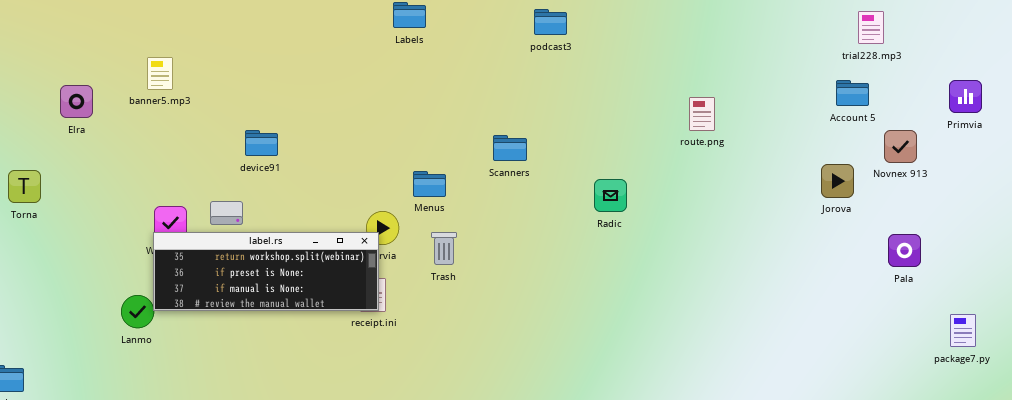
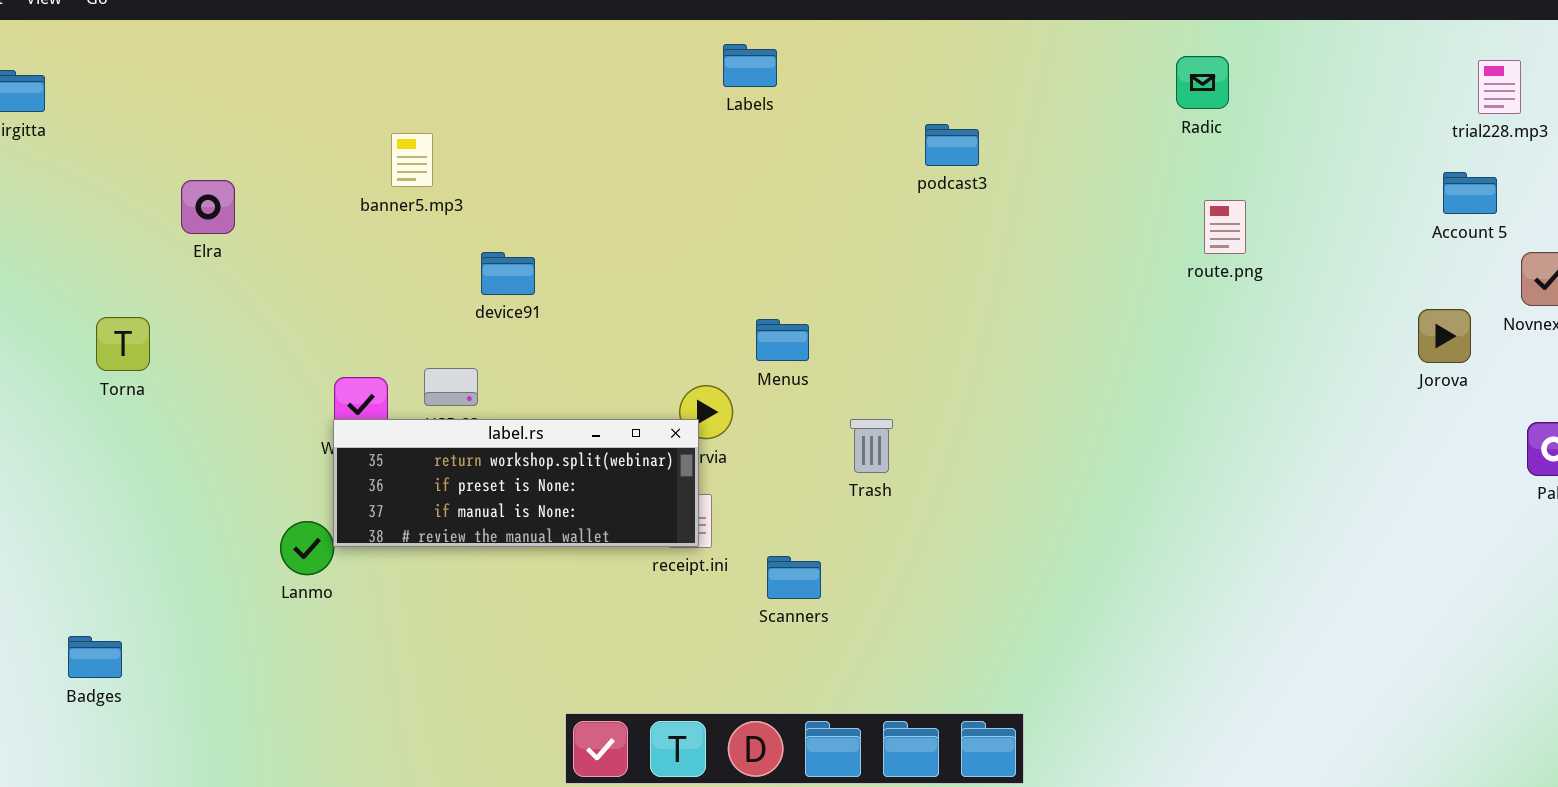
podcast3: [534,9,567,35] -> [925,124,979,166], moved
banner5.mp3: [147,57,173,90] -> [391,133,433,187], moved
Scanners: [493,135,527,161] -> [767,556,821,599], moved
Radic: [594,179,627,212] -> [1176,56,1229,109], moved
Trash: [431,232,457,265] -> [850,419,893,473], moved

